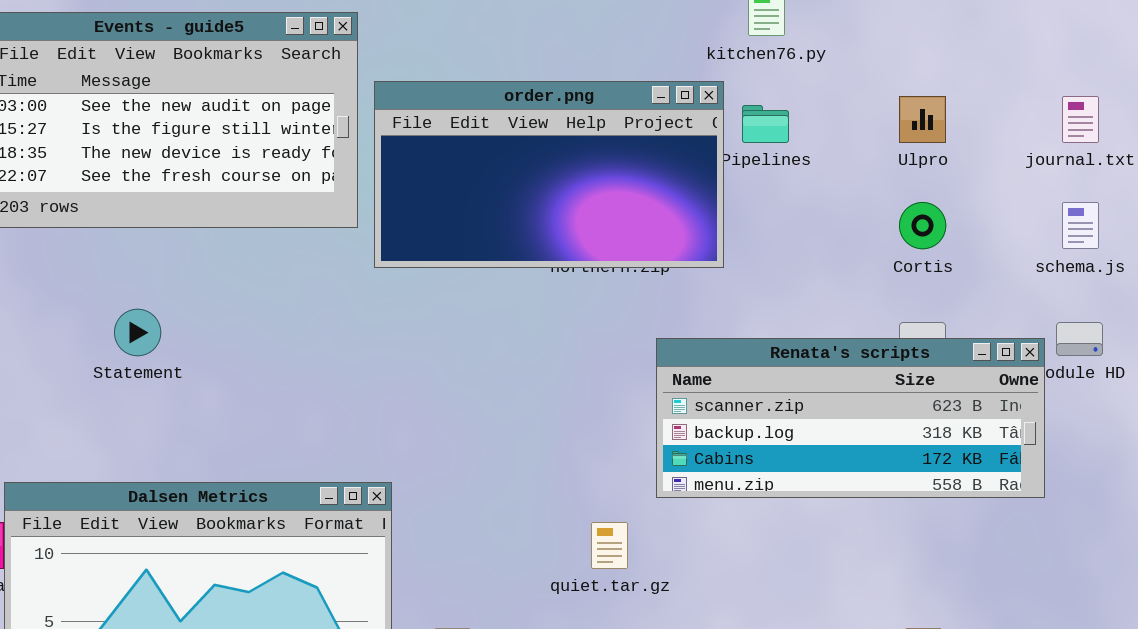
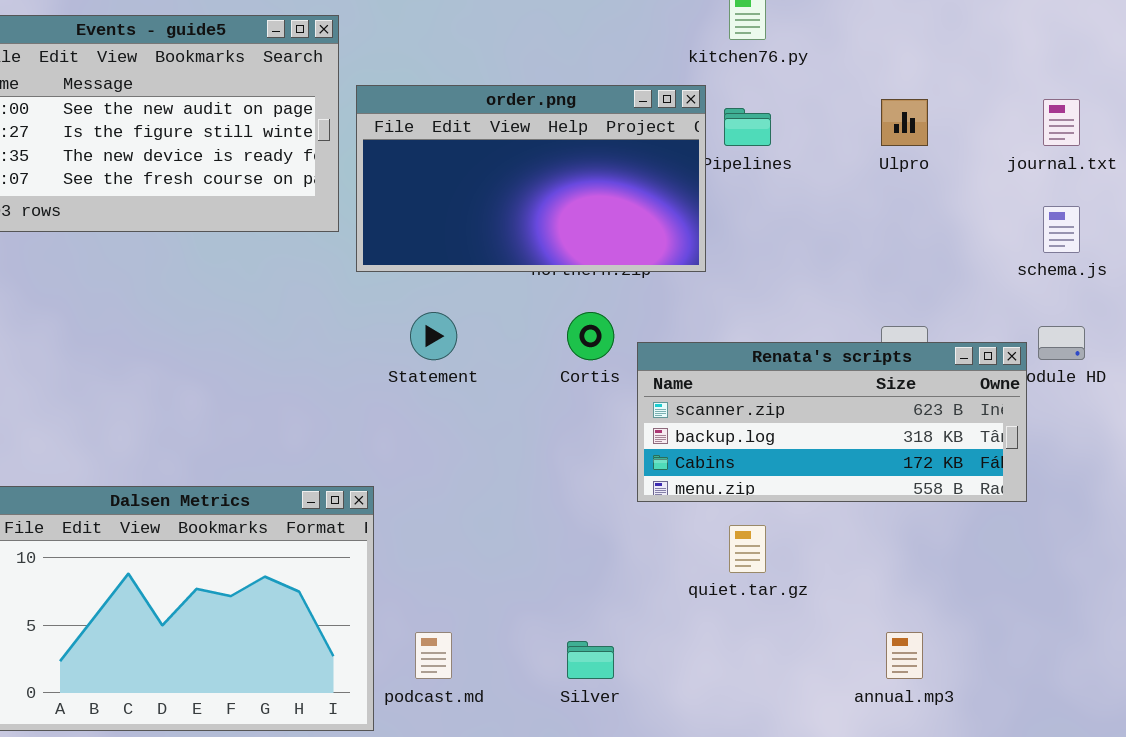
Cortis: [899,202,946,249] -> [567,312,614,360], moved
Statement: [114,309,161,356] -> [410,312,457,360], moved
quiet.tar.gz: [591,522,628,569] -> [729,525,766,573], moved

